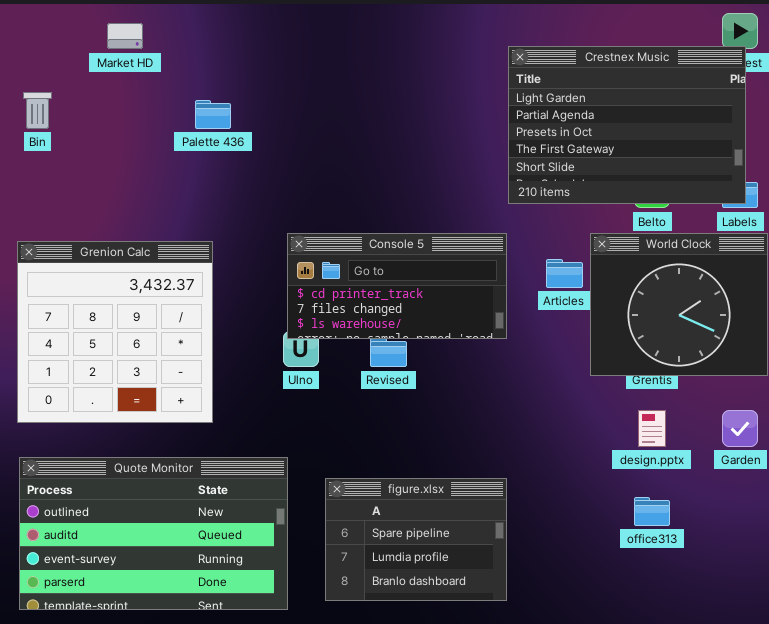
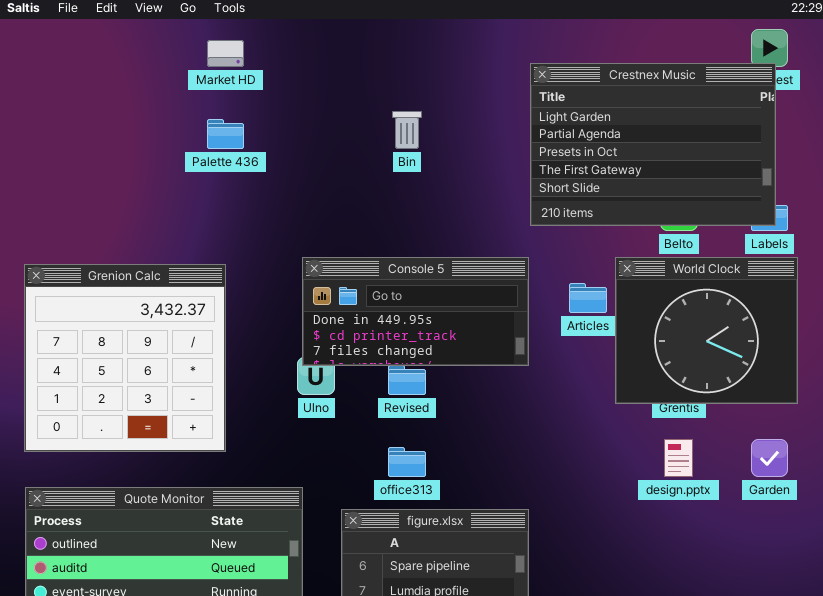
Market HD: [107,23,143,49] -> [207,40,244,67], moved
Bin: [23,92,52,129] -> [392,111,422,149], moved
Console 5: [287,233,507,339] -> [302,257,529,366], scrolled up 1 row
office313: [634,497,670,526] -> [388,447,426,477], moved

